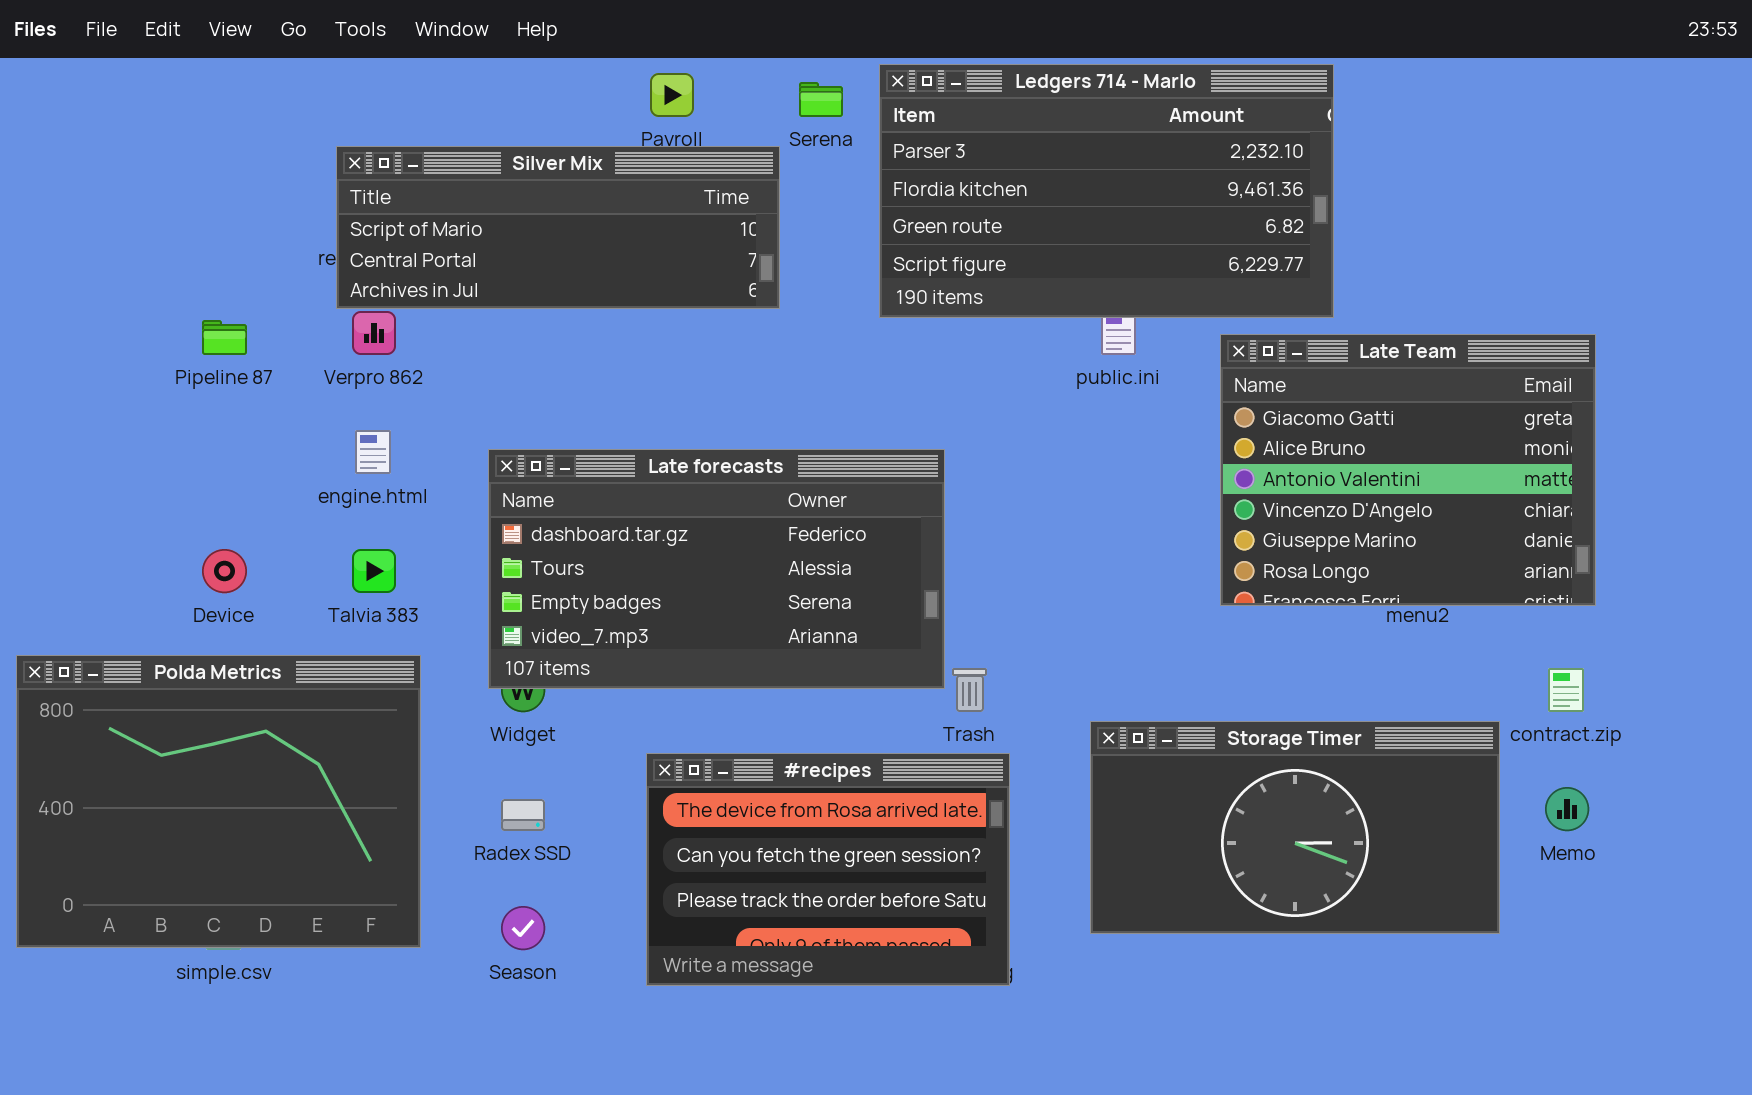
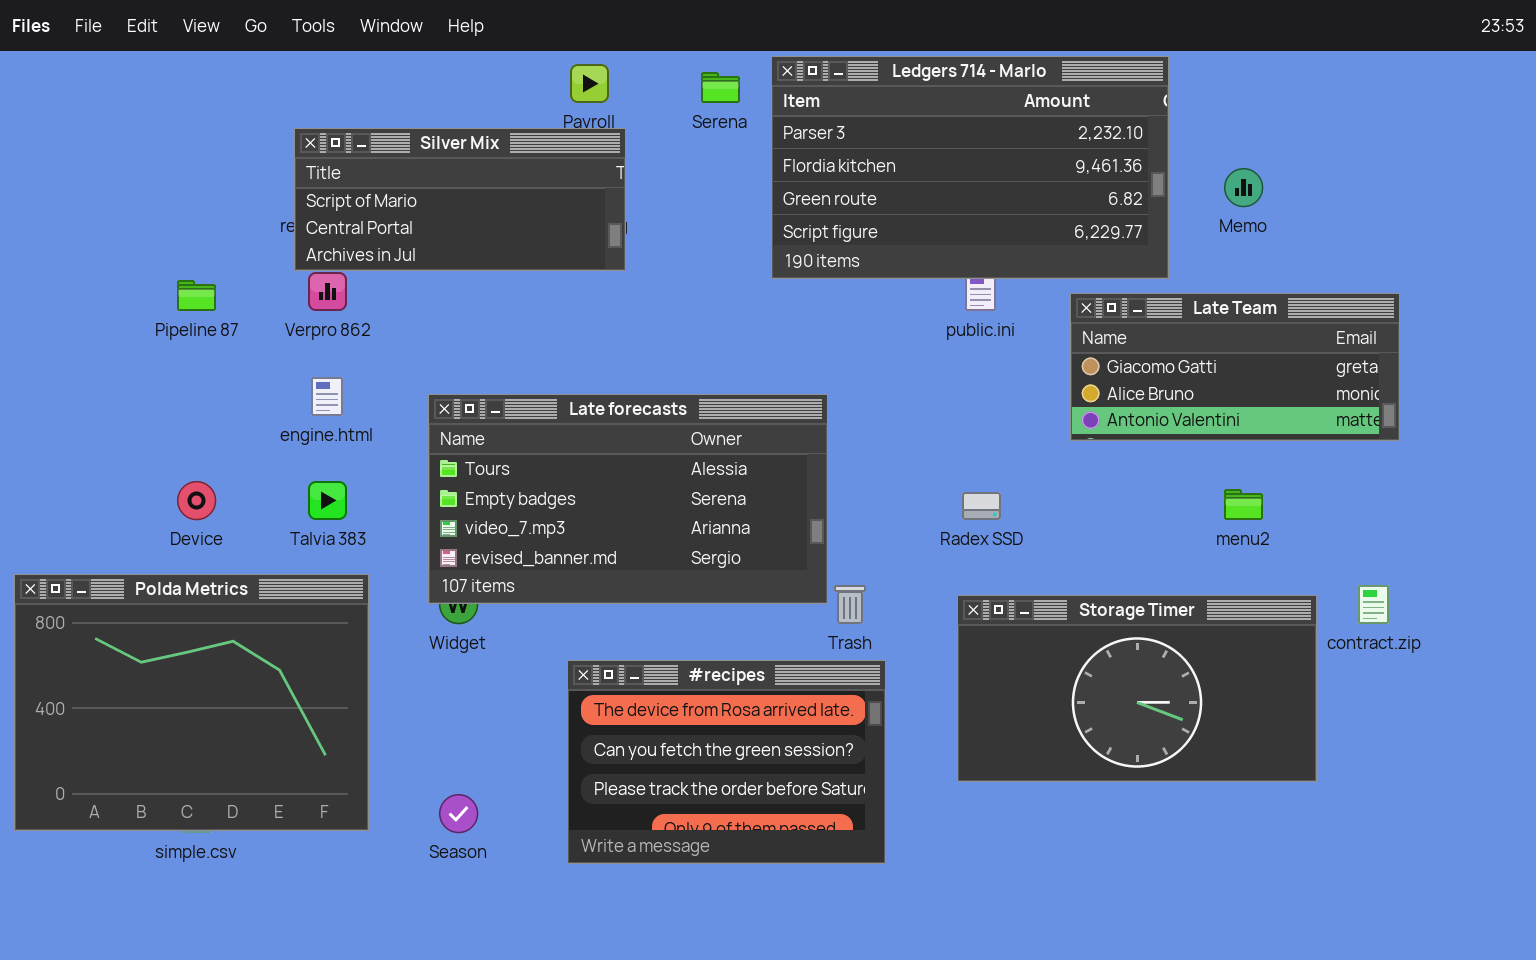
Silver Mix: [336,146,780,309] -> [294,128,626,271], resized
Late Team: [1220,334,1596,606] -> [1070,293,1400,441], resized
Late forecasts: [488,449,945,689] -> [428,394,828,604], scrolled down 1 row
Storage Timer: [1090,721,1500,934] -> [957,595,1317,782], moved
Memo: [1545,787,1589,831] -> [1224,168,1263,207], moved
Radex SSD: [501,799,545,831] -> [962,492,1001,520], moved

